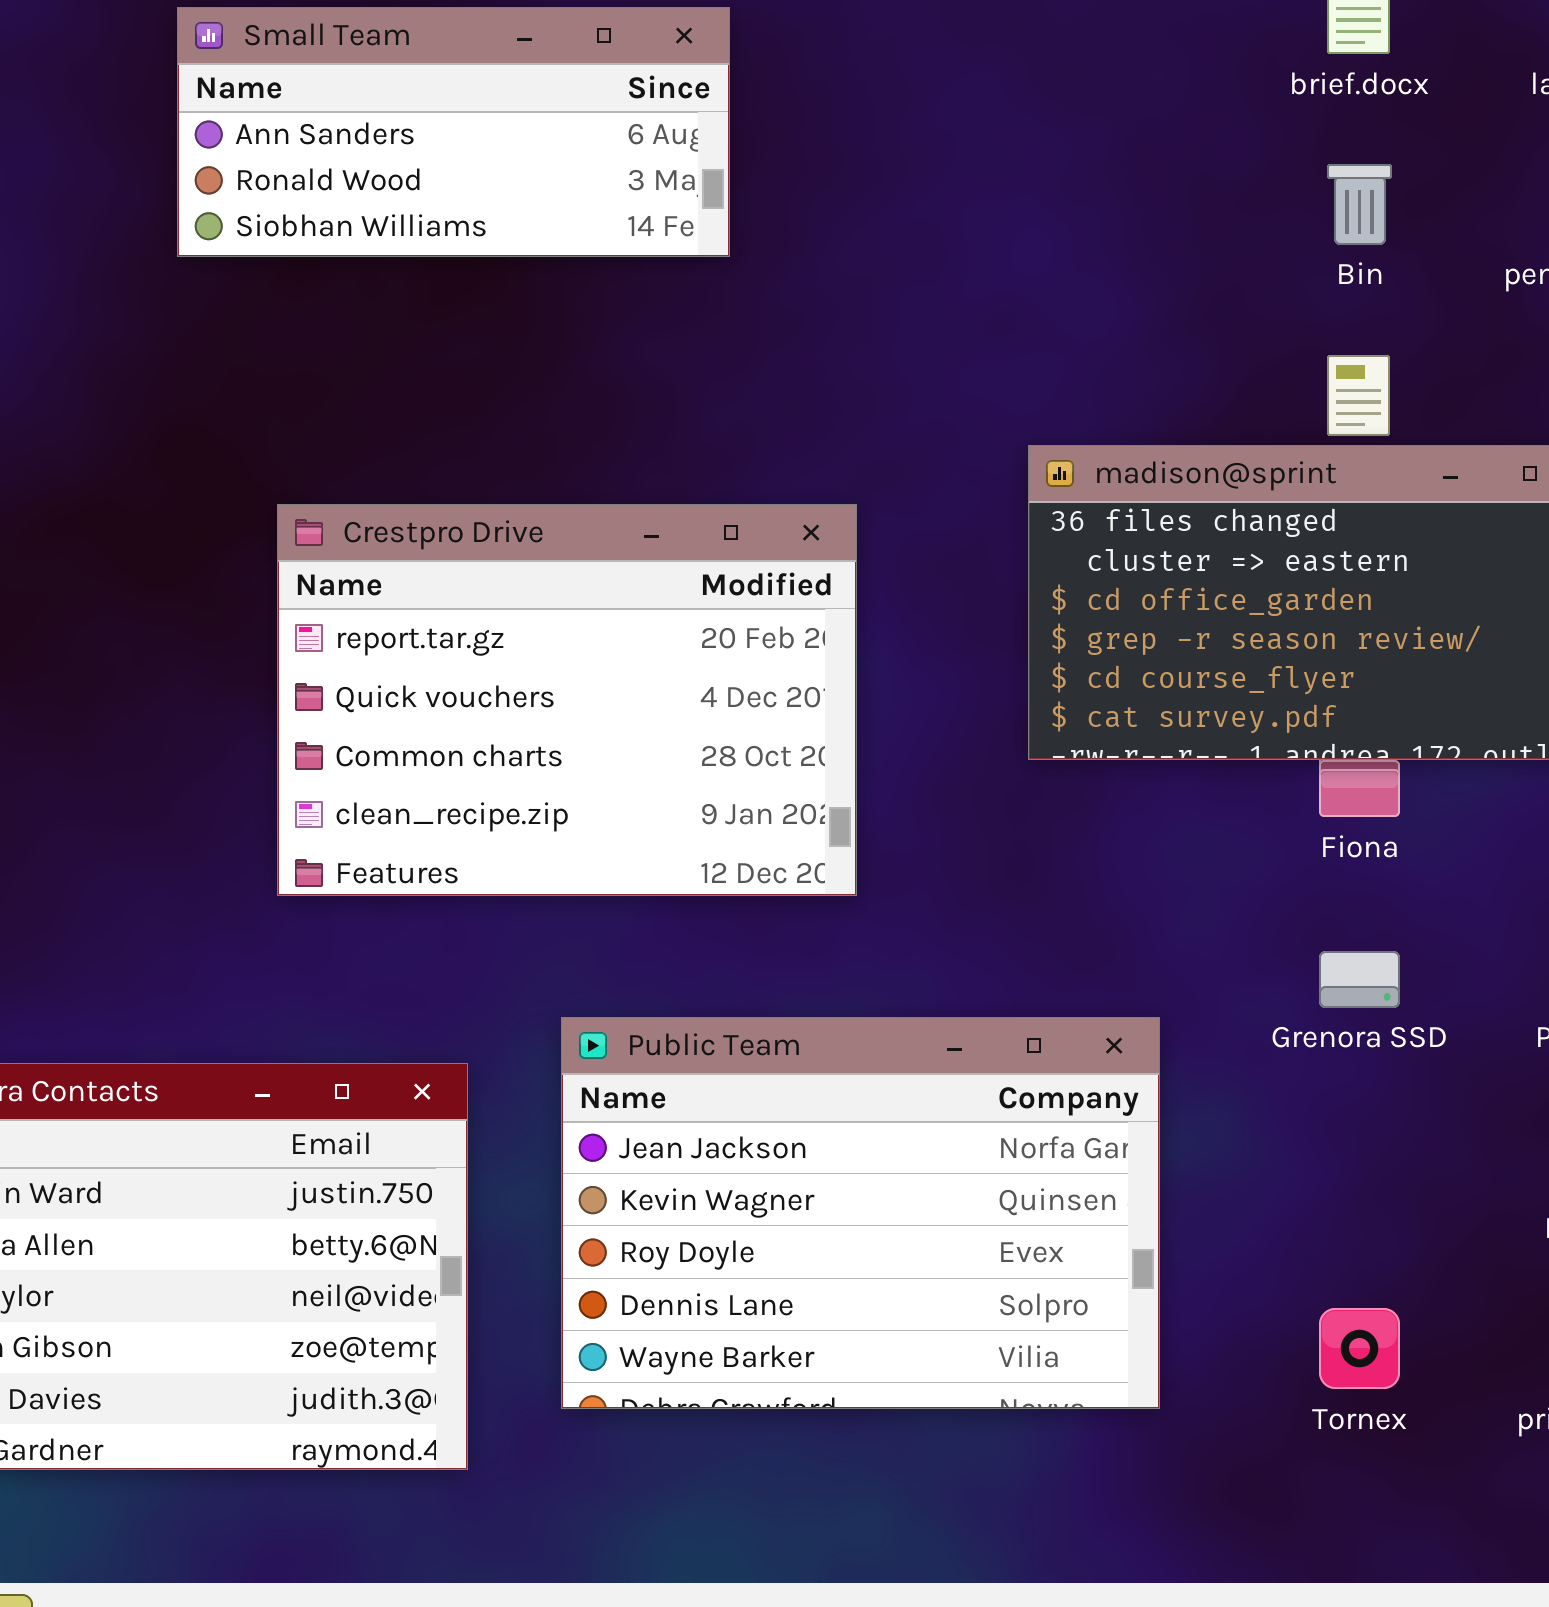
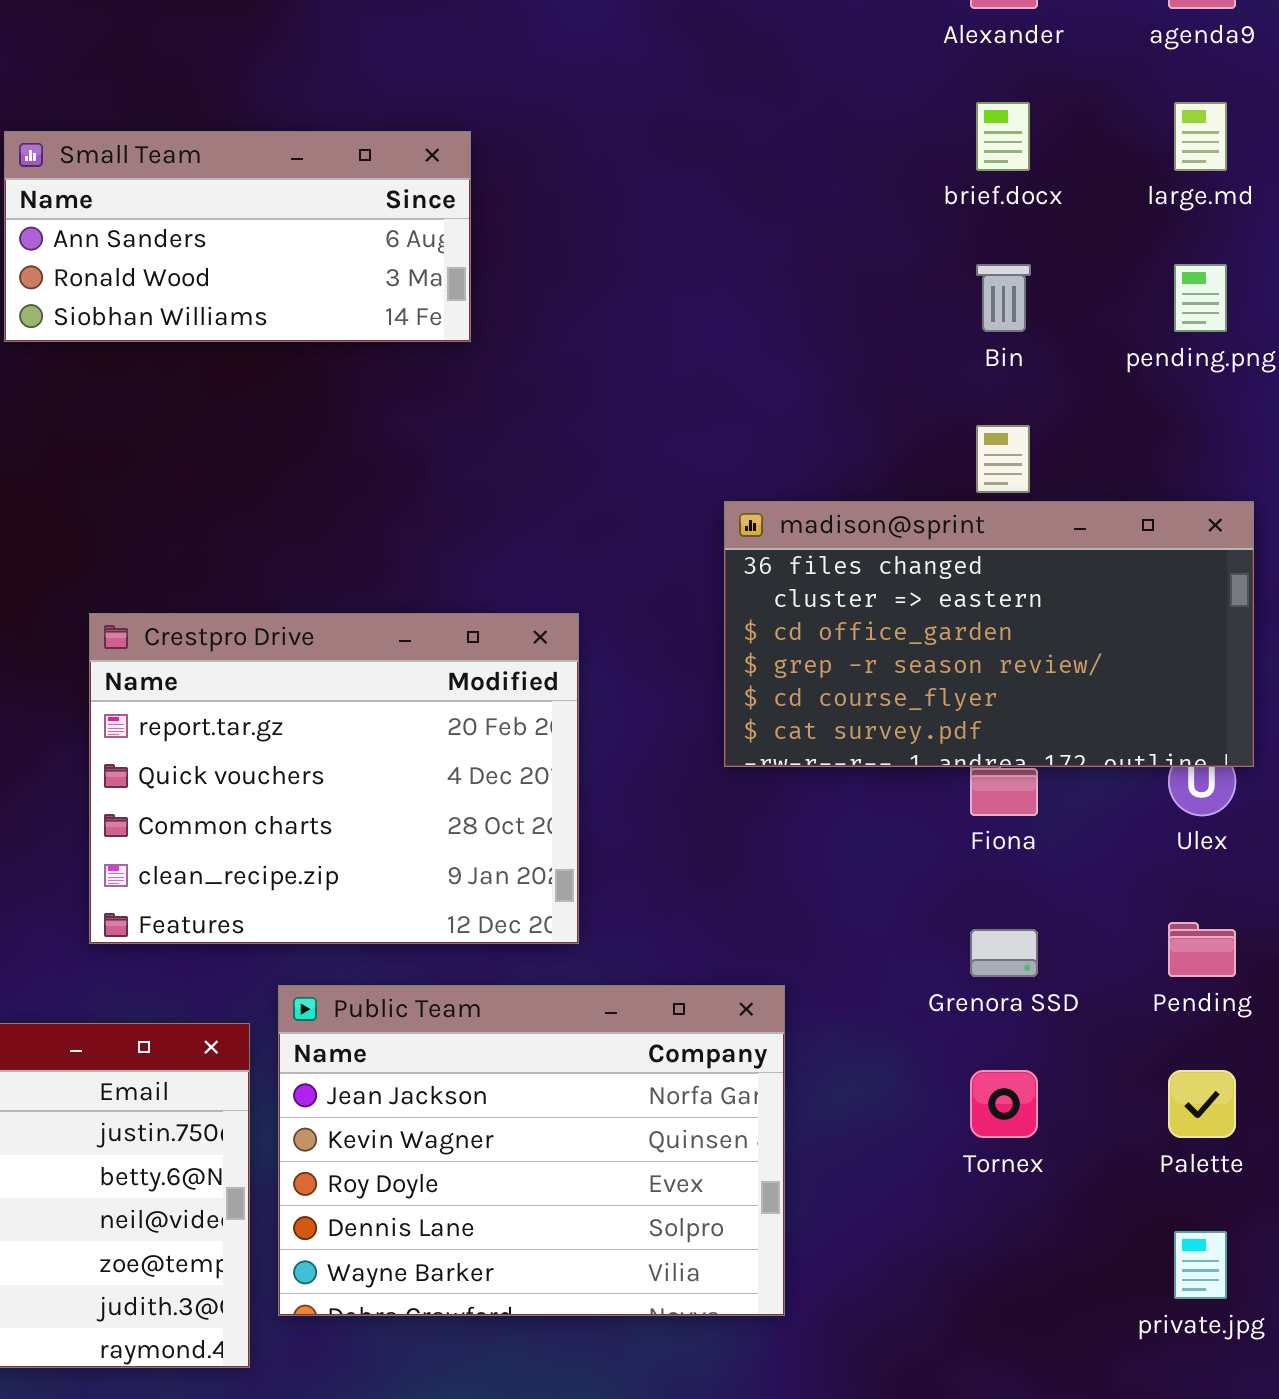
Crestpro Drive: [277,504,857,896] -> [89,613,579,944], moved
Public Team: [561,1017,1160,1409] -> [278,985,785,1316], moved
Tornex: [1319,1308,1400,1389] -> [970,1070,1038,1138], moved

